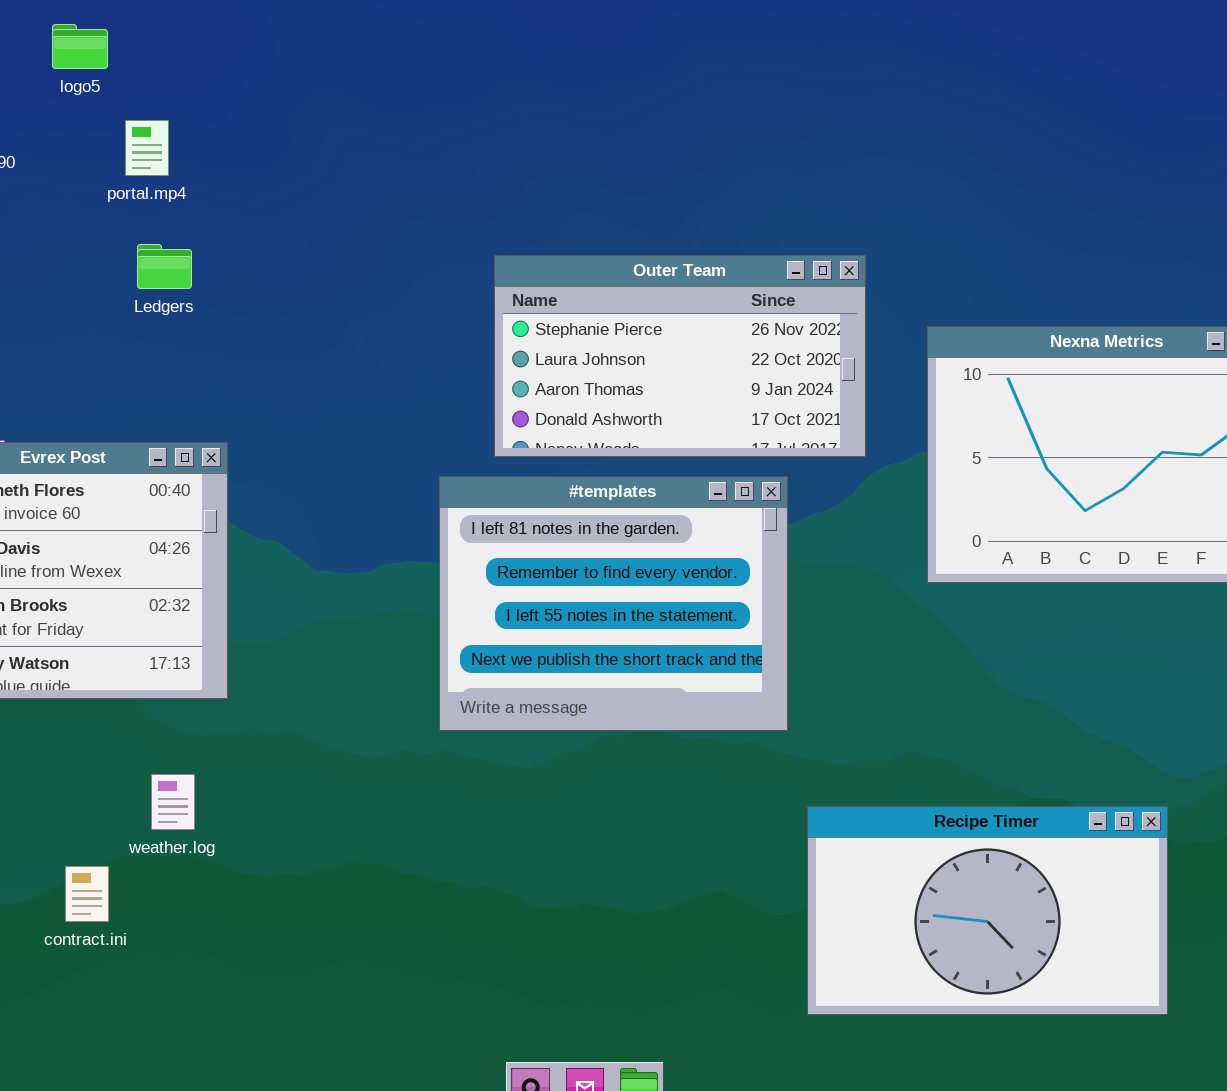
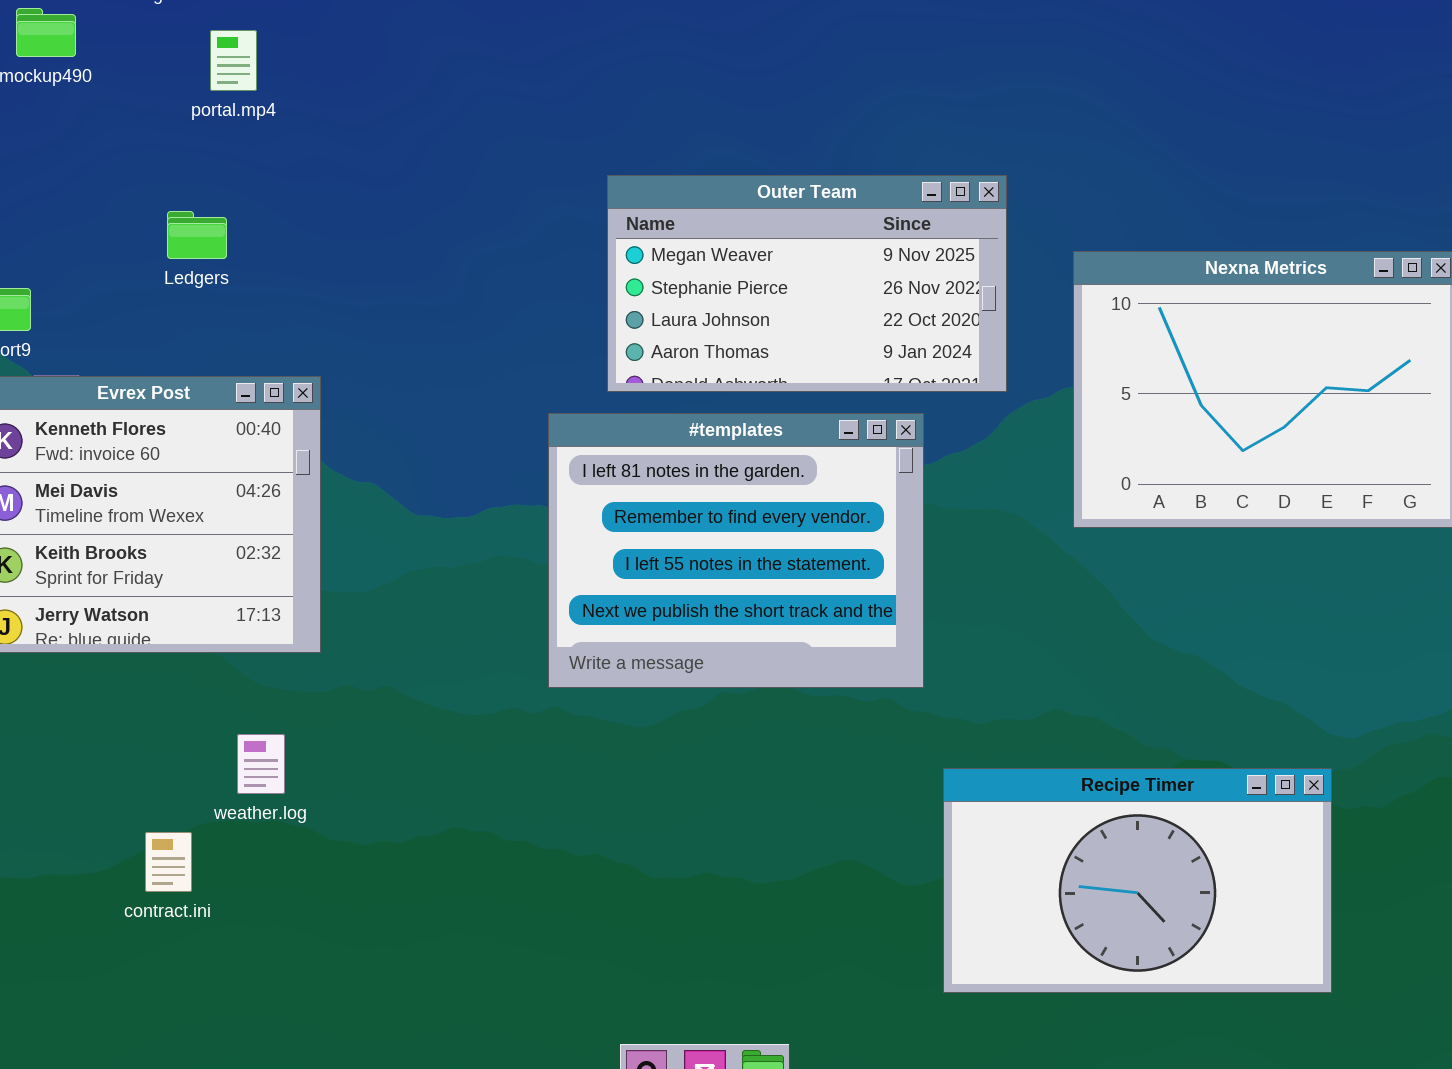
Ledgers: [137,244,192,289] -> [167,211,227,259], moved
Outer Team: [494,255,866,457] -> [607,175,1007,392], scrolled up 1 row

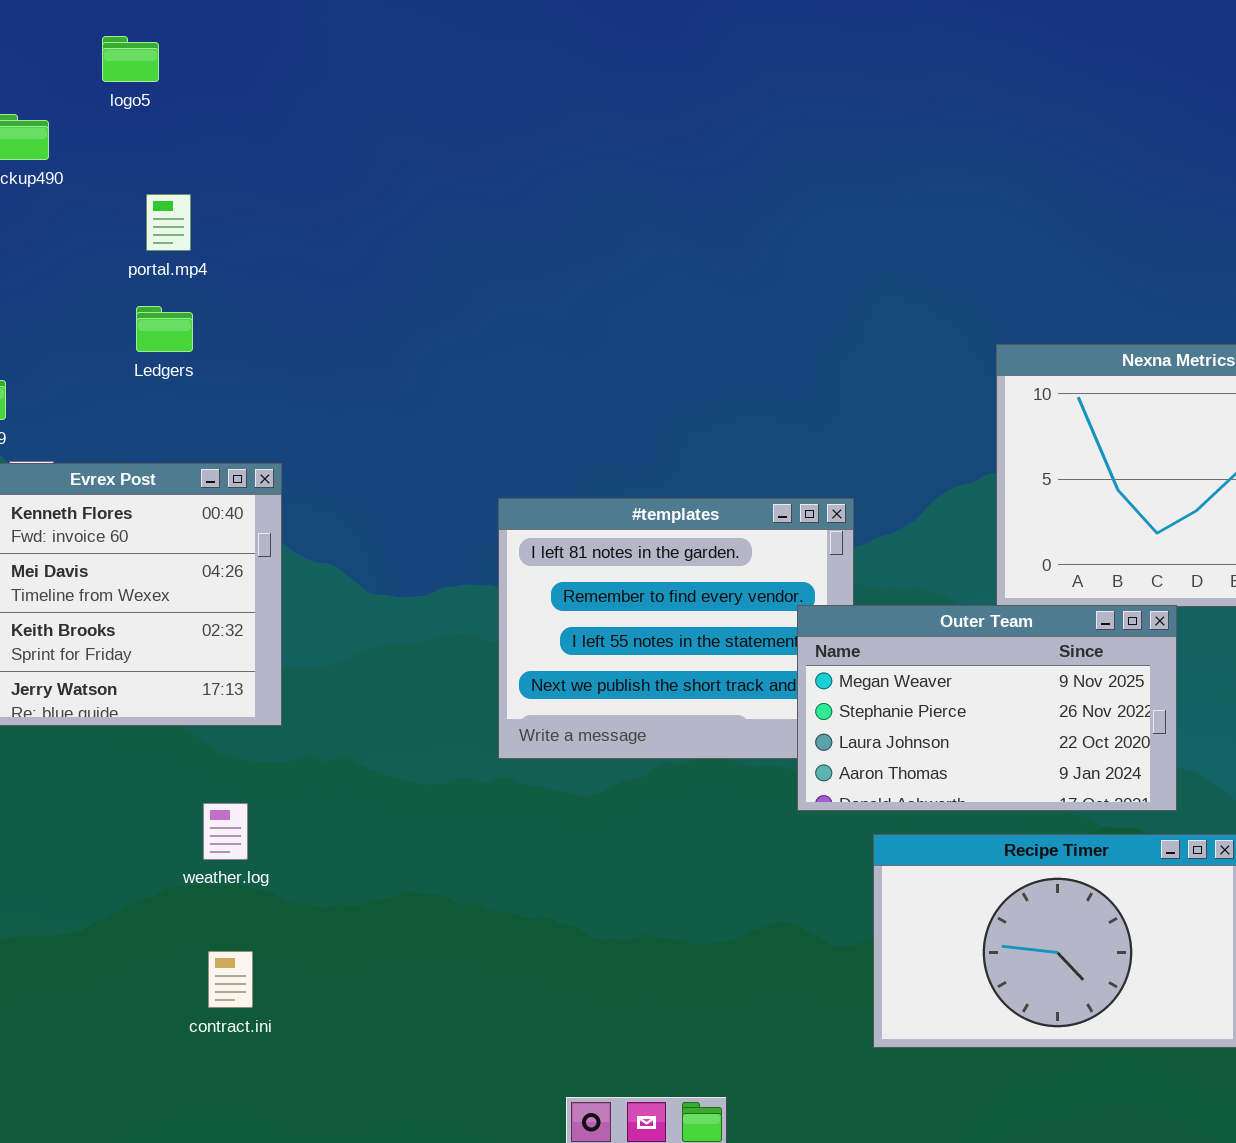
portal.mp4: [210,30,257,91] -> [146,194,191,251], moved
Outer Team: [607,175,1007,392] -> [797,605,1177,811], moved
contract.ini: [145,832,192,892] -> [208,951,253,1008], moved

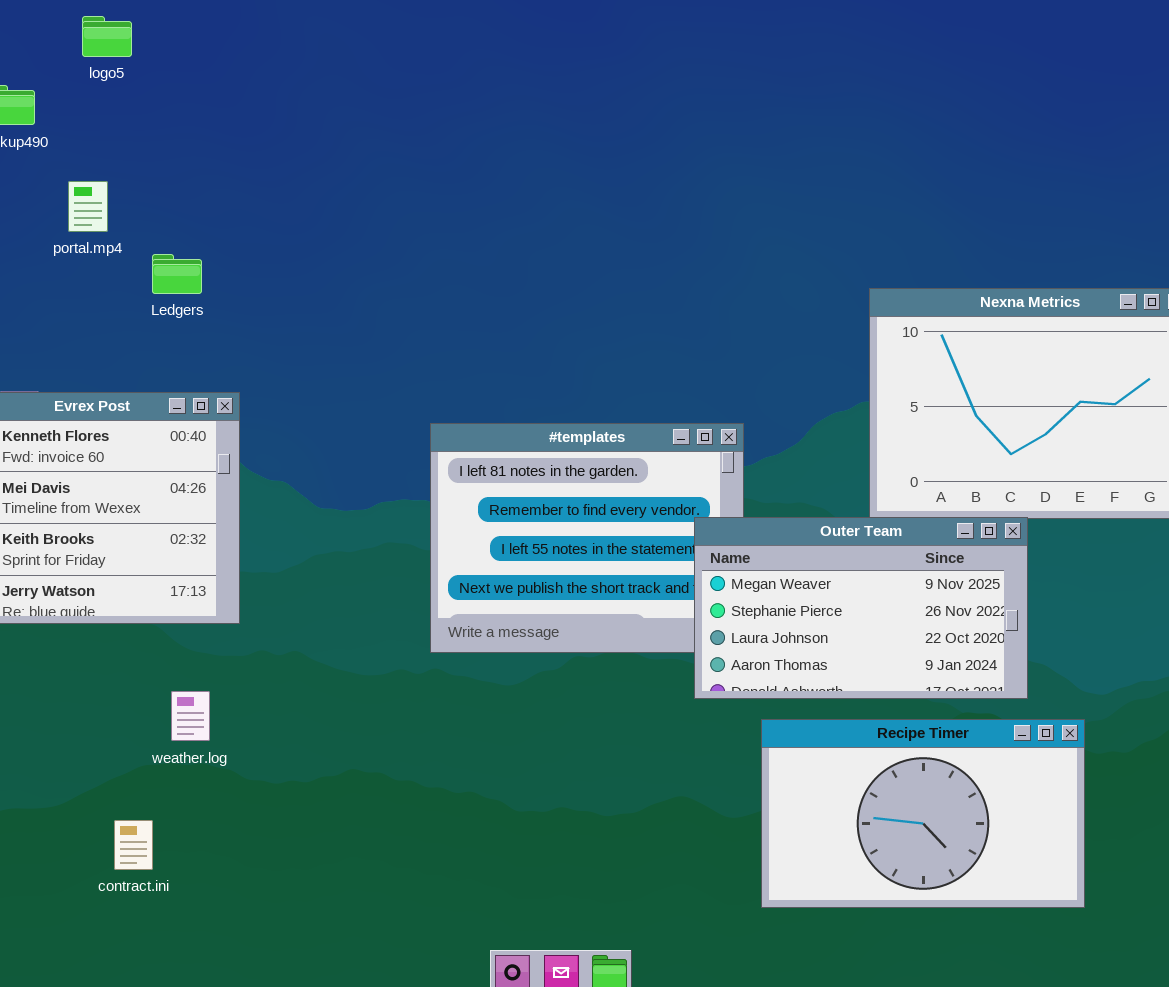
portal.mp4: [146,194,191,251] -> [68,181,108,232], moved
Ledgers: [136,306,193,352] -> [152,254,202,294], moved
contract.ini: [208,951,253,1008] -> [114,820,153,870], moved

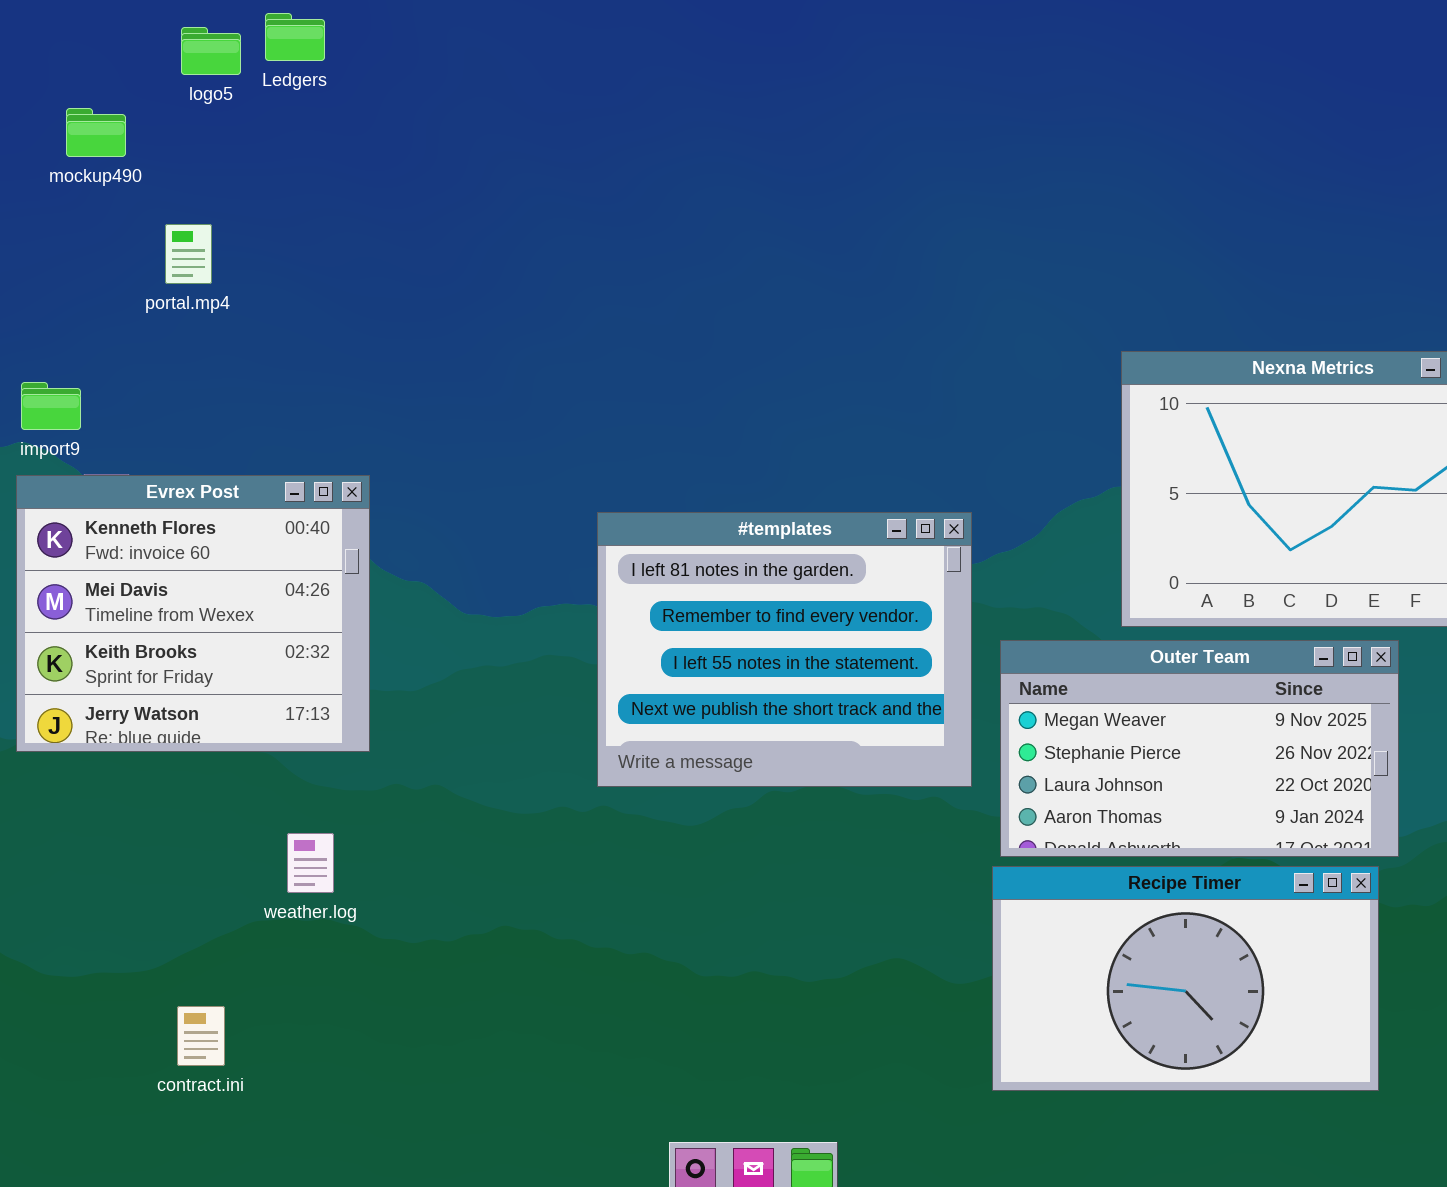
Ledgers: [152,254,202,294] -> [265,13,325,61], moved
Outer Team: [694,517,1028,699] -> [1000,640,1399,857], moved
contract.ini: [114,820,153,870] -> [177,1006,225,1066], moved

